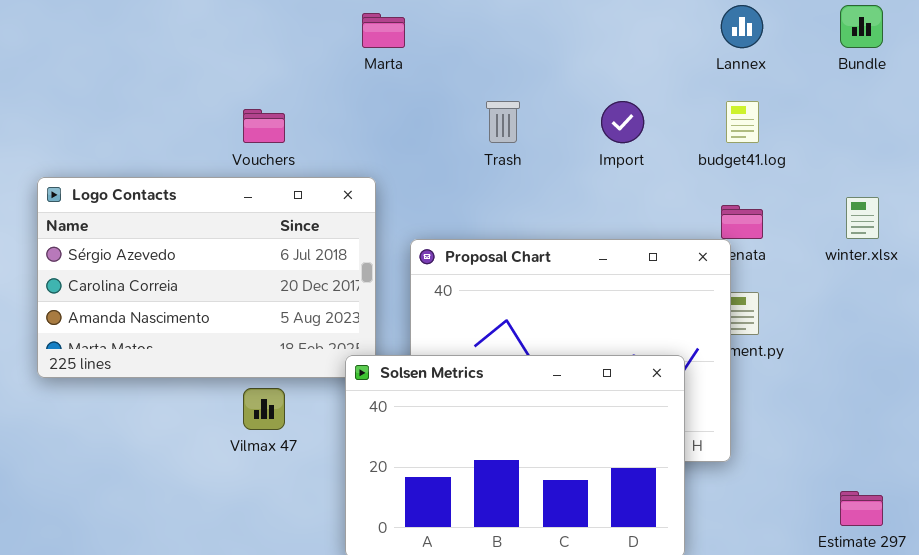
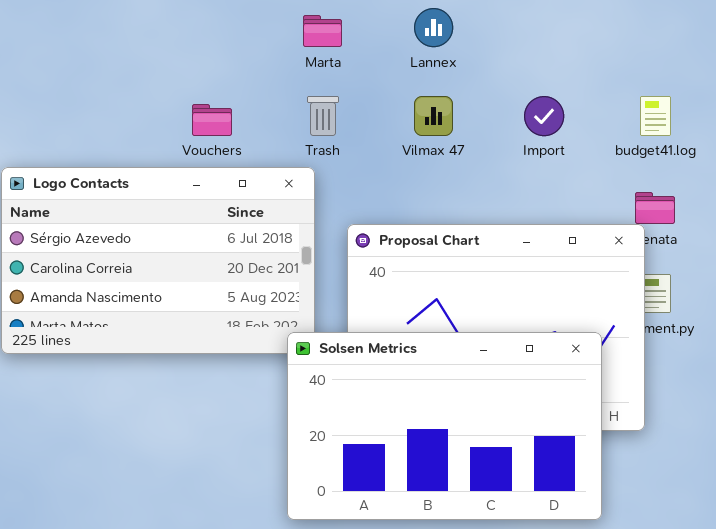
Lannex: [721,5,763,48] -> [414,8,453,47], moved
Trash: [486,101,520,143] -> [307,96,339,136], moved
Vilmax 47: [243,388,285,430] -> [414,96,453,136], moved

